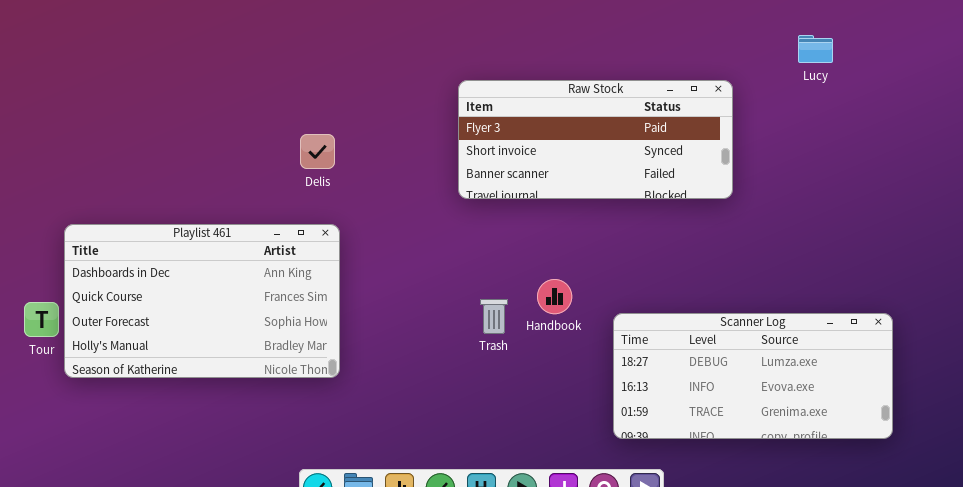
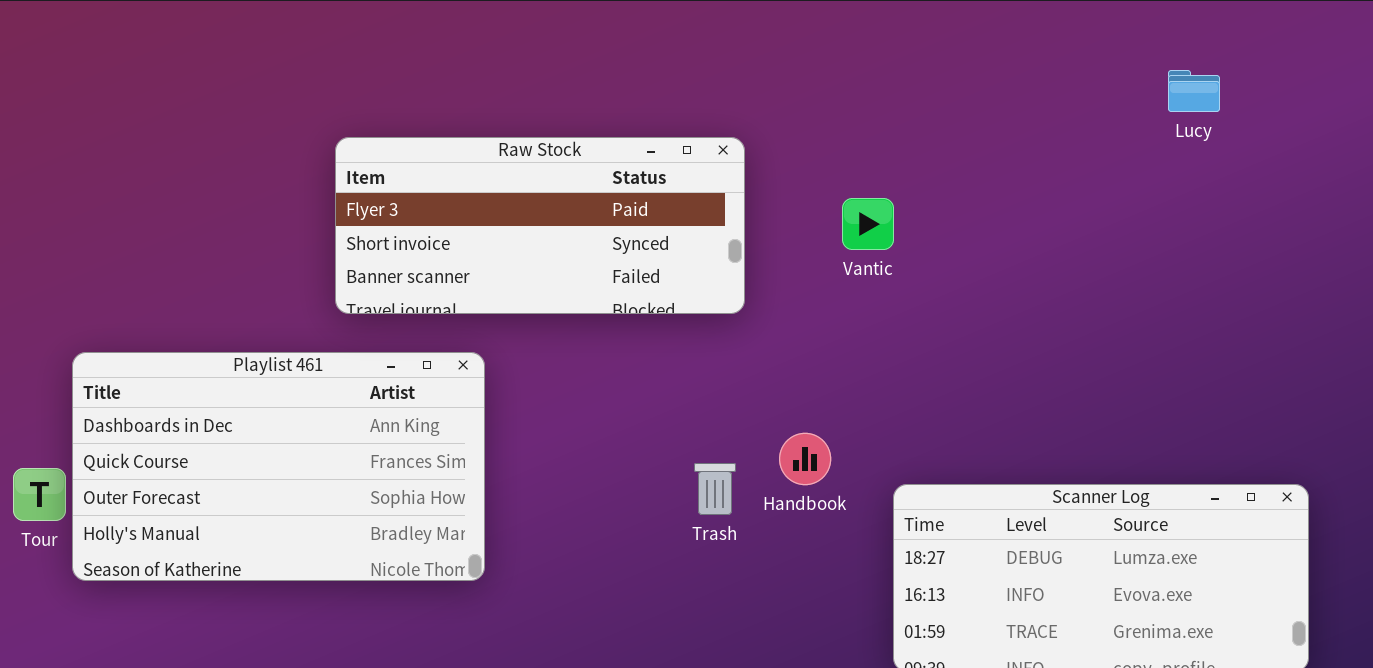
Raw Stock: [458,80,733,199] -> [335,137,745,314], moved

